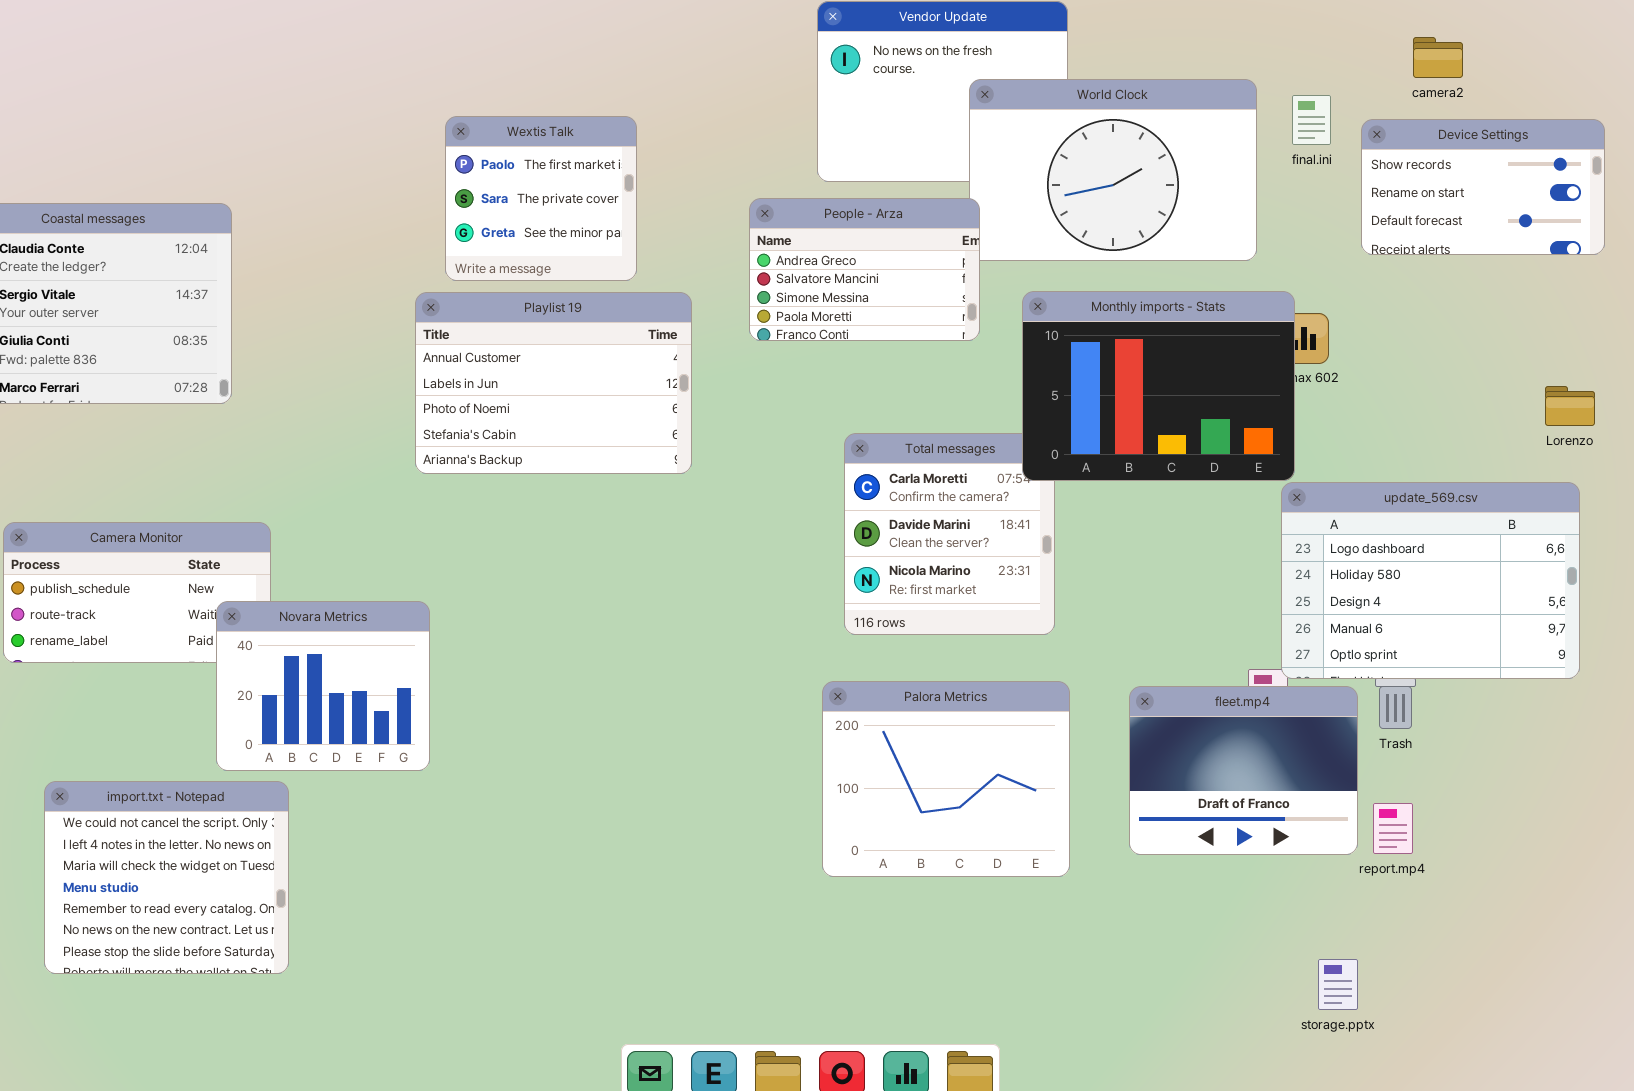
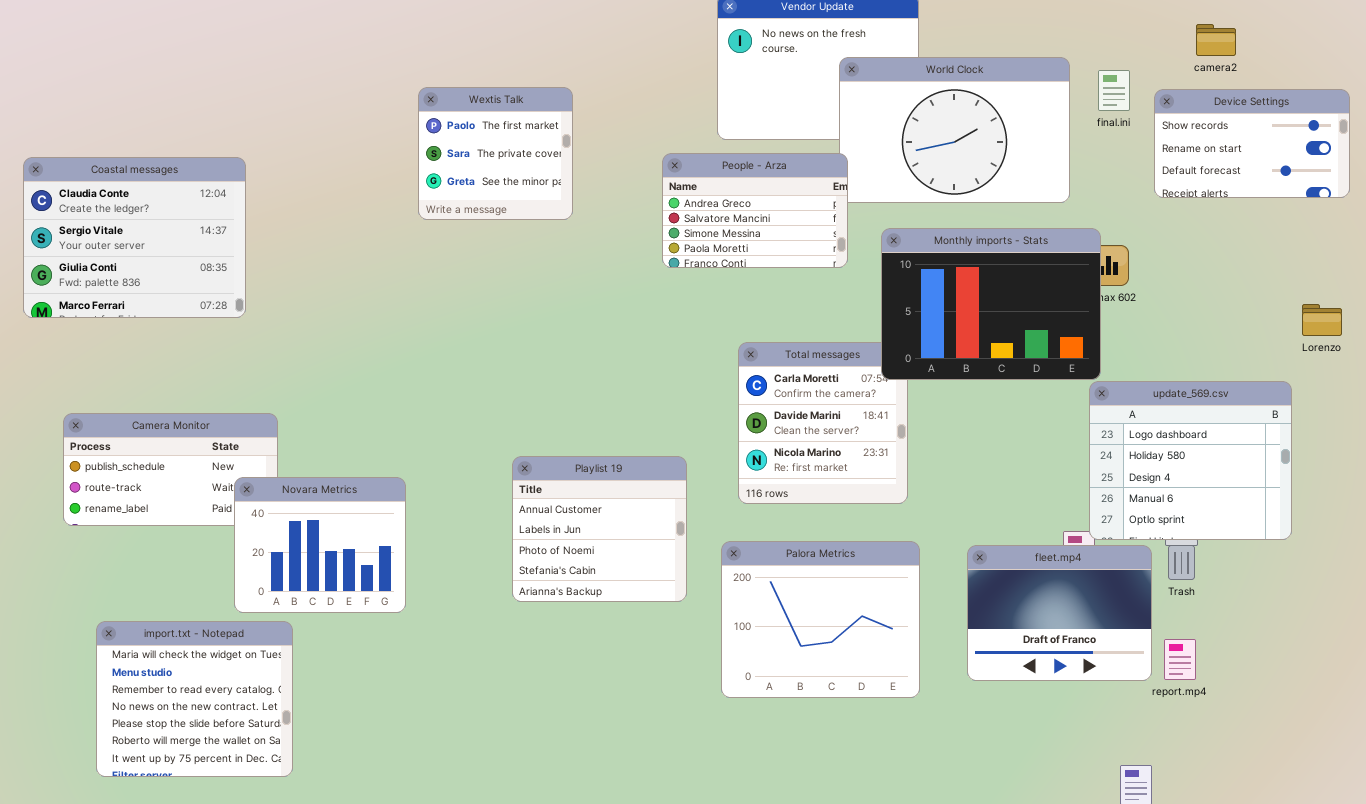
Playlist 19: [415,292,692,474] -> [512,456,687,602], moved, resized
update_569.csv: [1281,482,1580,679] -> [1089,381,1292,540], resized
import.txt - Notepad: [44,781,289,974] -> [96,621,293,777], scrolled down 2 rows

